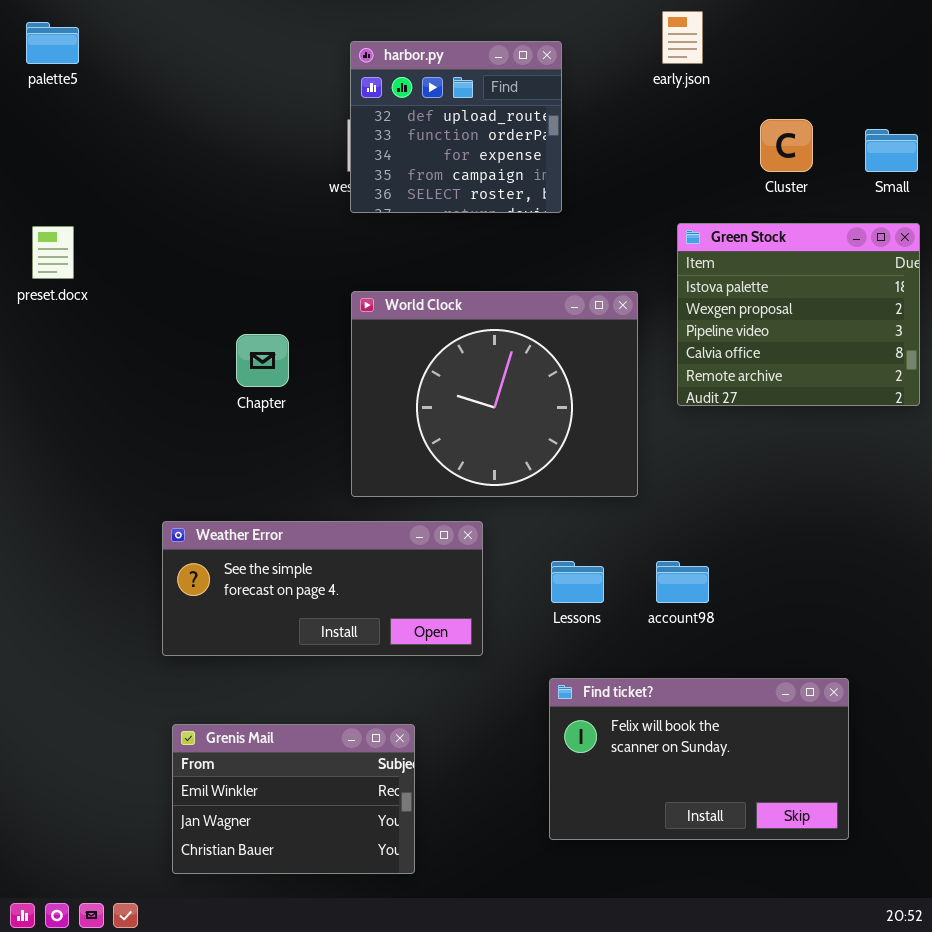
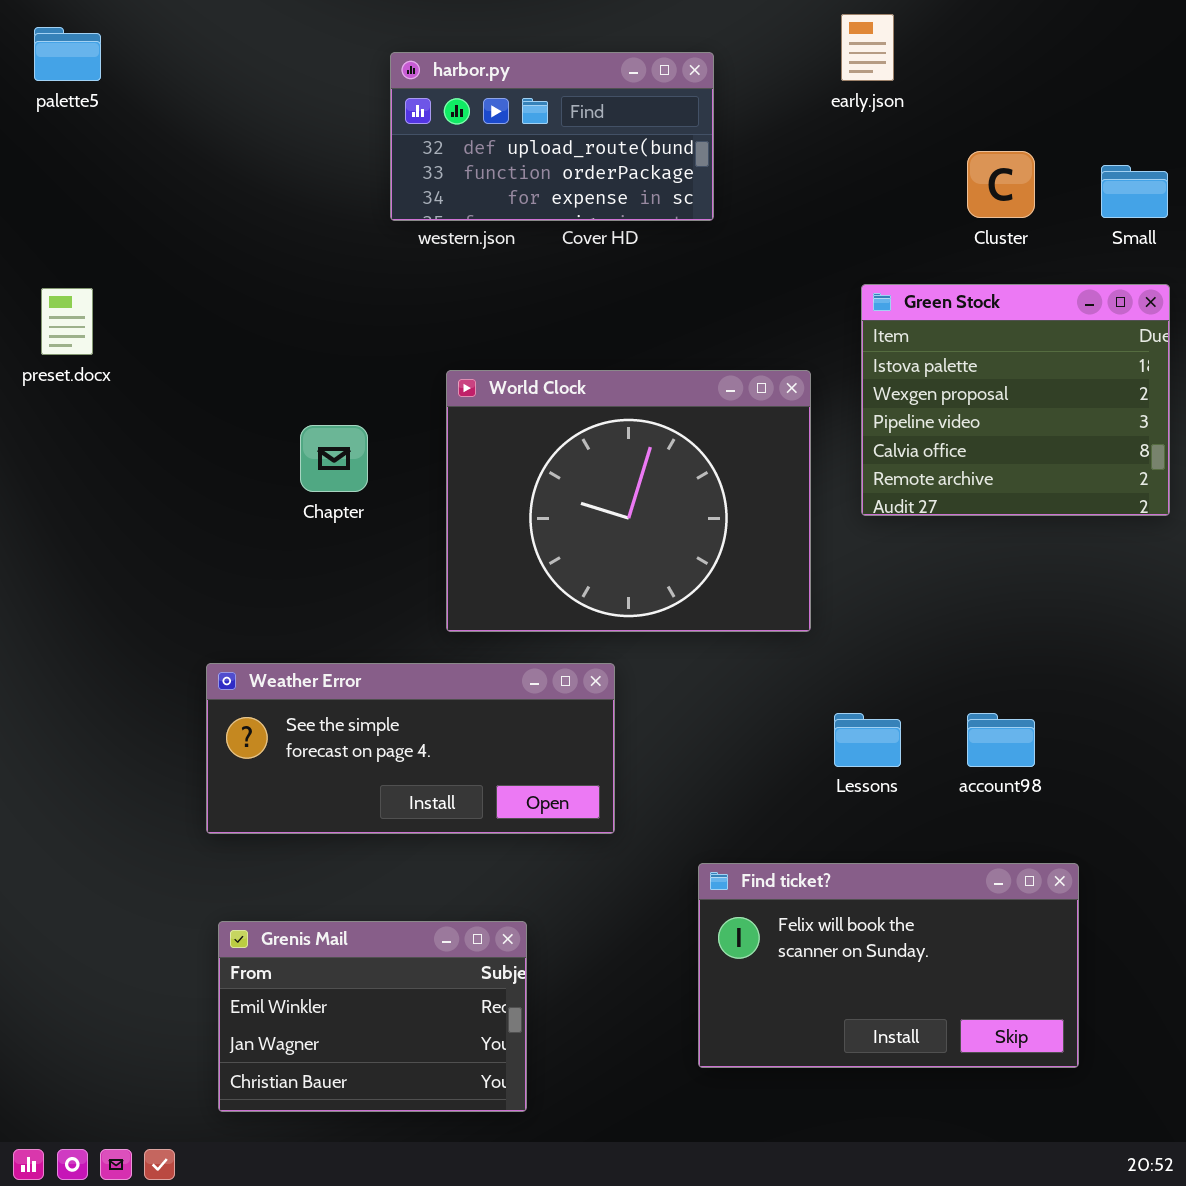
harbor.py: [350,41,562,213] -> [390,52,714,221], resized
Lessons: [551,561,604,603] -> [834,713,901,767], moved
account98: [656,561,709,603] -> [967,713,1035,767], moved

